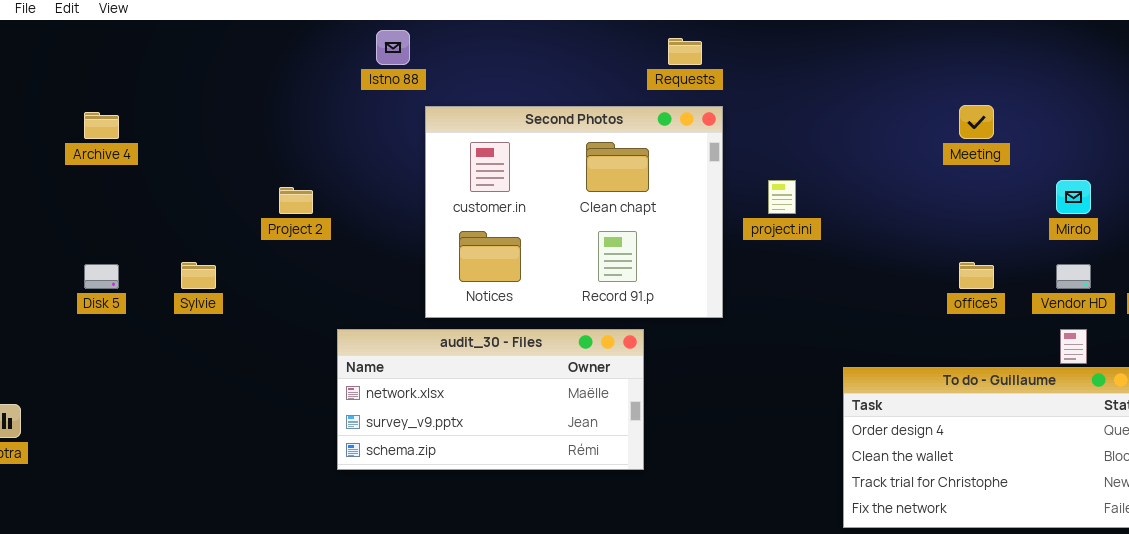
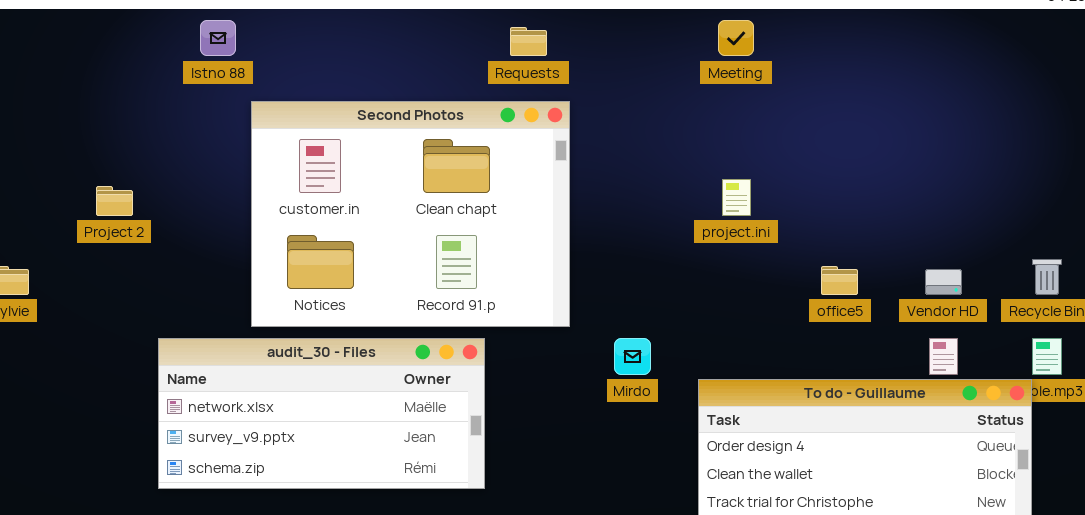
Meeting: [959,105,994,139] -> [718,20,754,56], moved
project.ini: [768,180,796,214] -> [722,179,751,216], moved
Mirdo: [1056,180,1091,214] -> [614,338,651,375], moved

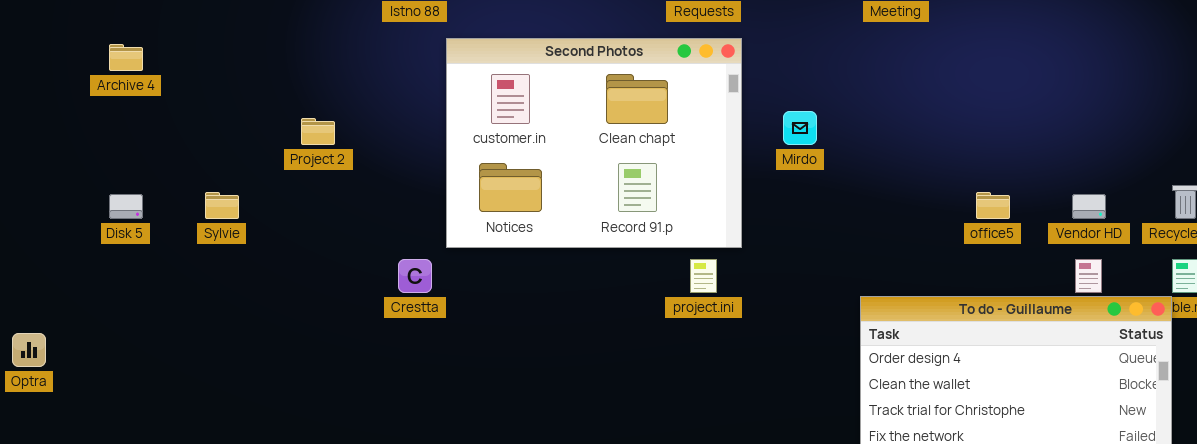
project.ini: [722,179,751,216] -> [690,259,717,293], moved
audit_30 - Files: [158,338,485,489] -> none, closed
Mirdo: [614,338,651,375] -> [783,111,817,145], moved

